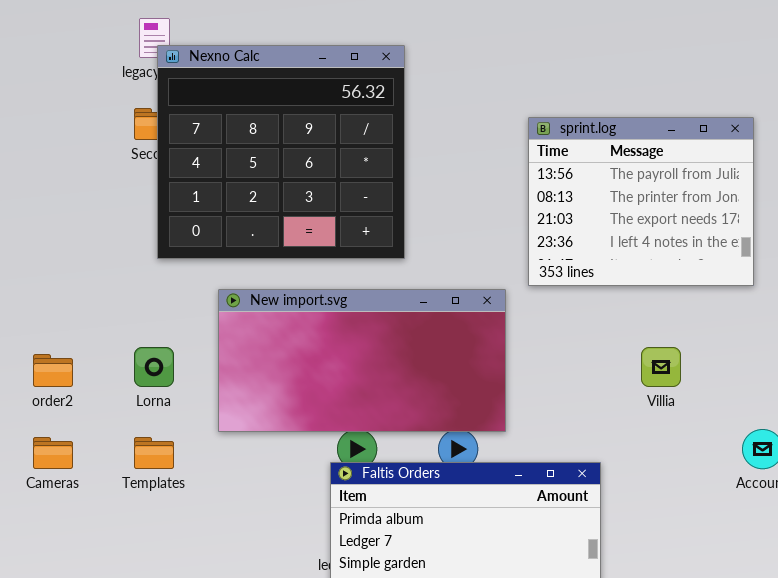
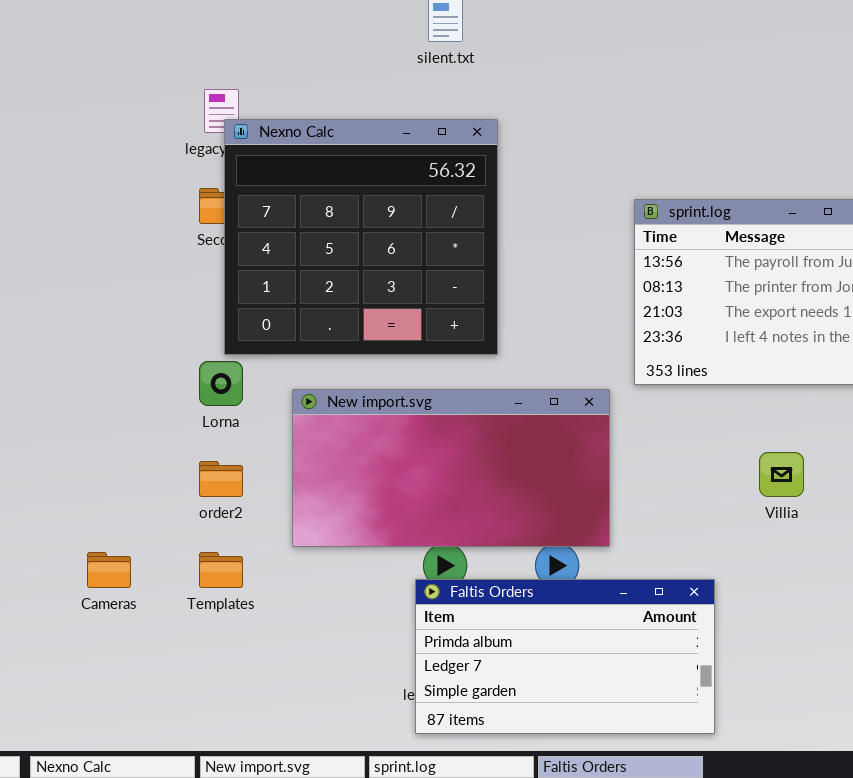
Lorna: [134,347,174,387] -> [199,361,243,406], moved
order2: [33,354,73,387] -> [199,461,243,497], moved

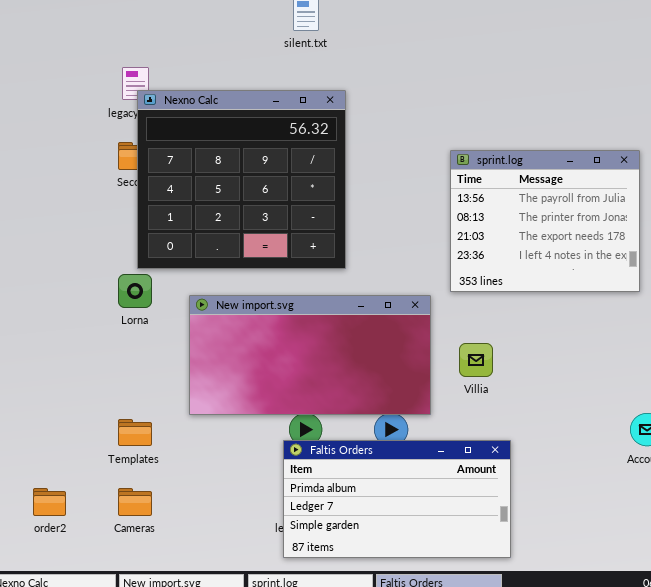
Villia: [759,452,804,497] -> [459,343,493,377], moved
order2: [199,461,243,497] -> [33,488,66,516], moved
Cameras: [87,552,131,588] -> [118,488,152,516], moved

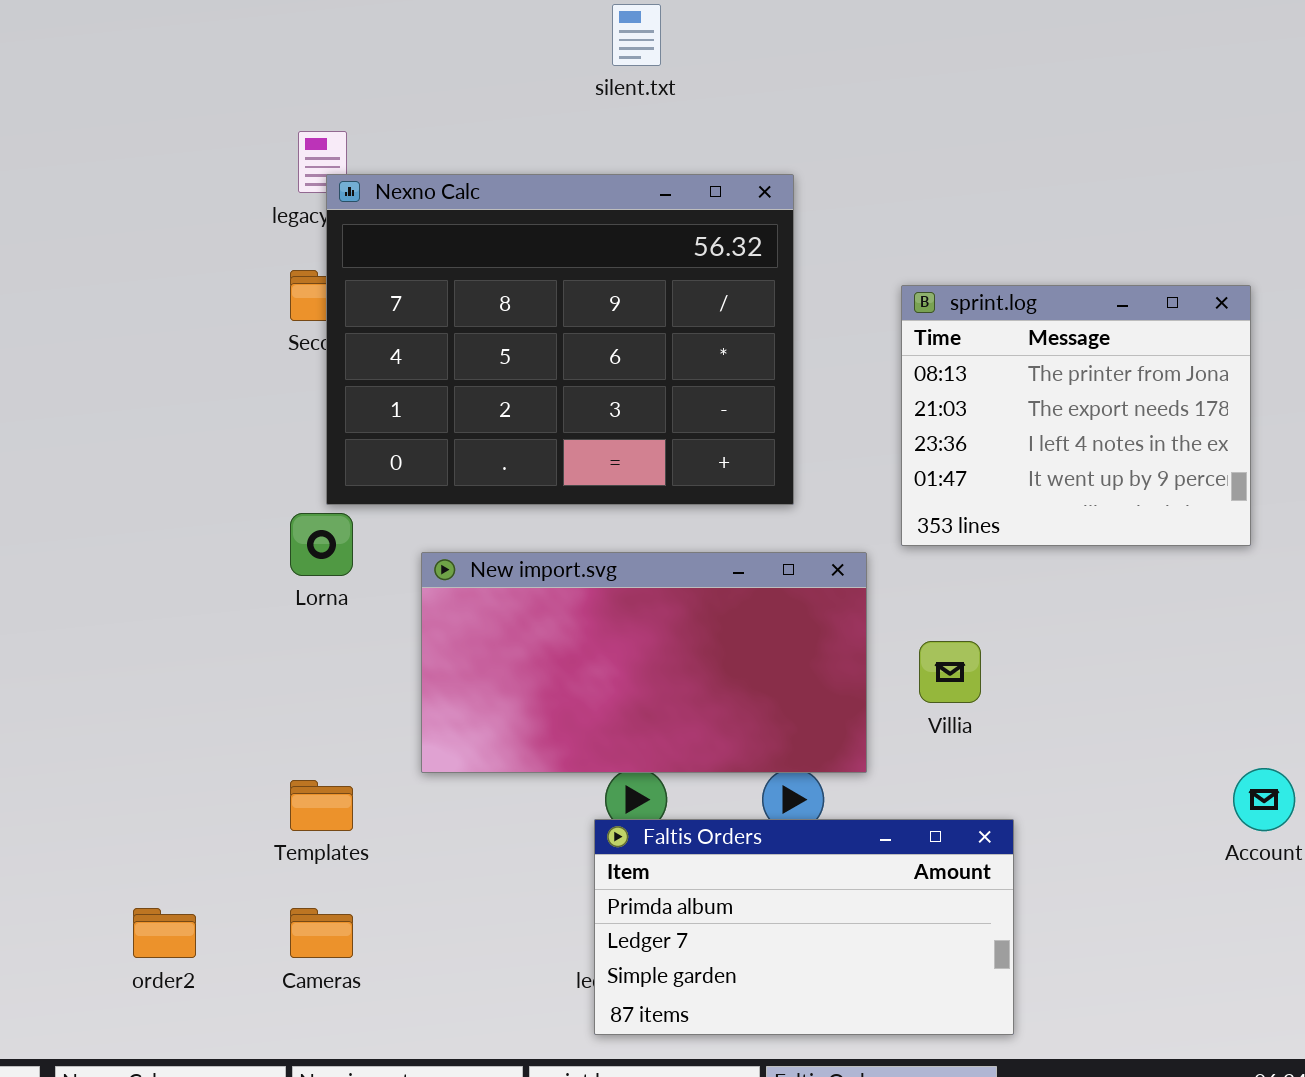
Nexno Calc: [137,90,346,269] -> [326,174,794,505], resized
sprint.log: [450,150,640,292] -> [901,285,1251,546], scrolled down 1 row

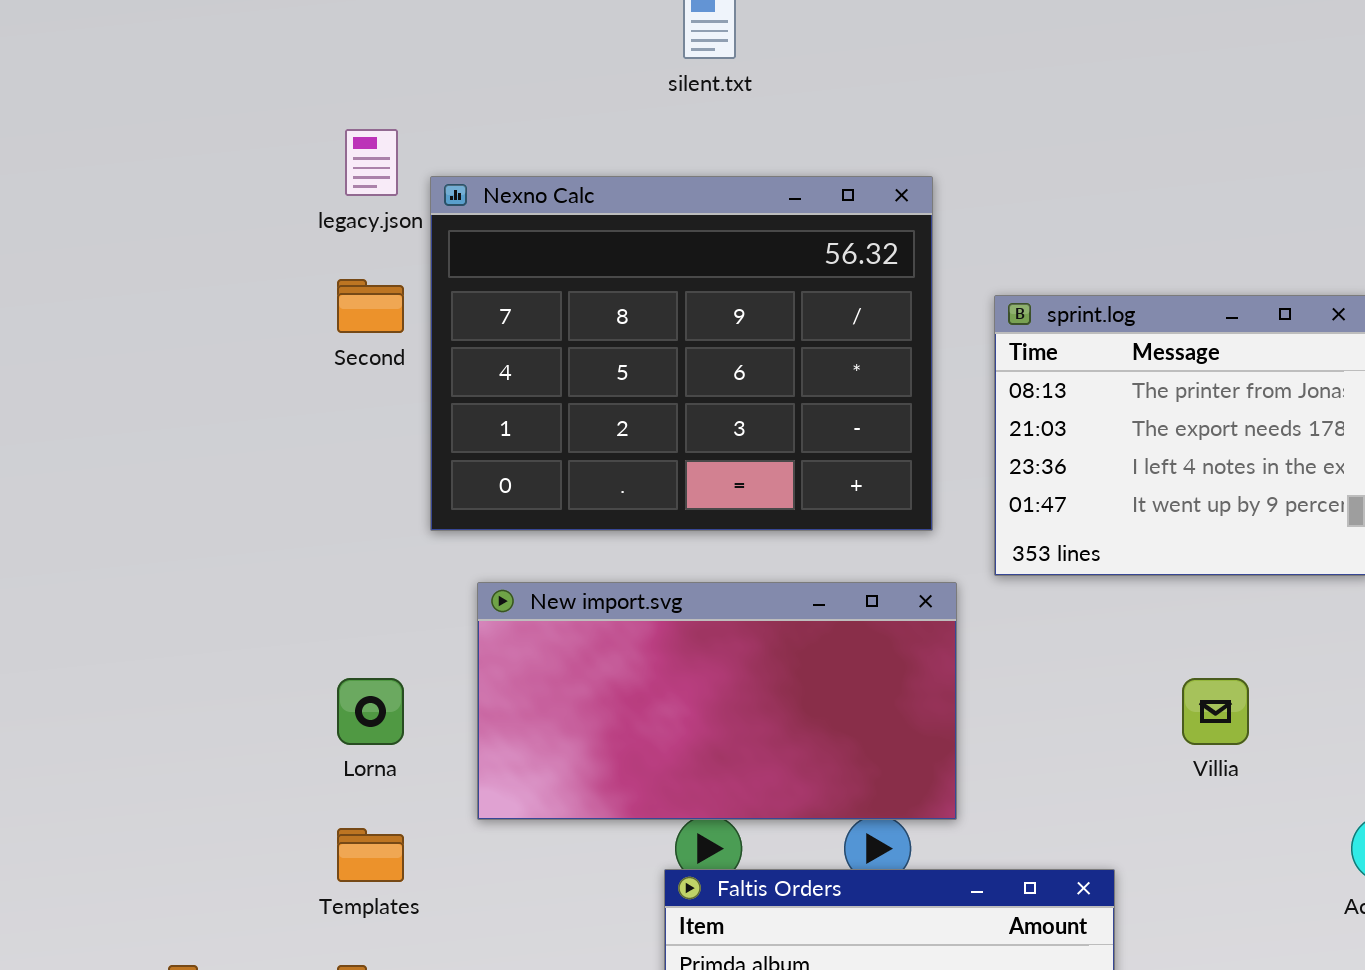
Nexno Calc: [326,174,794,505] -> [430,176,933,531], moved
Lorna: [290,513,353,576] -> [337,678,404,745], moved
Villia: [919,641,981,703] -> [1182,678,1249,745], moved

